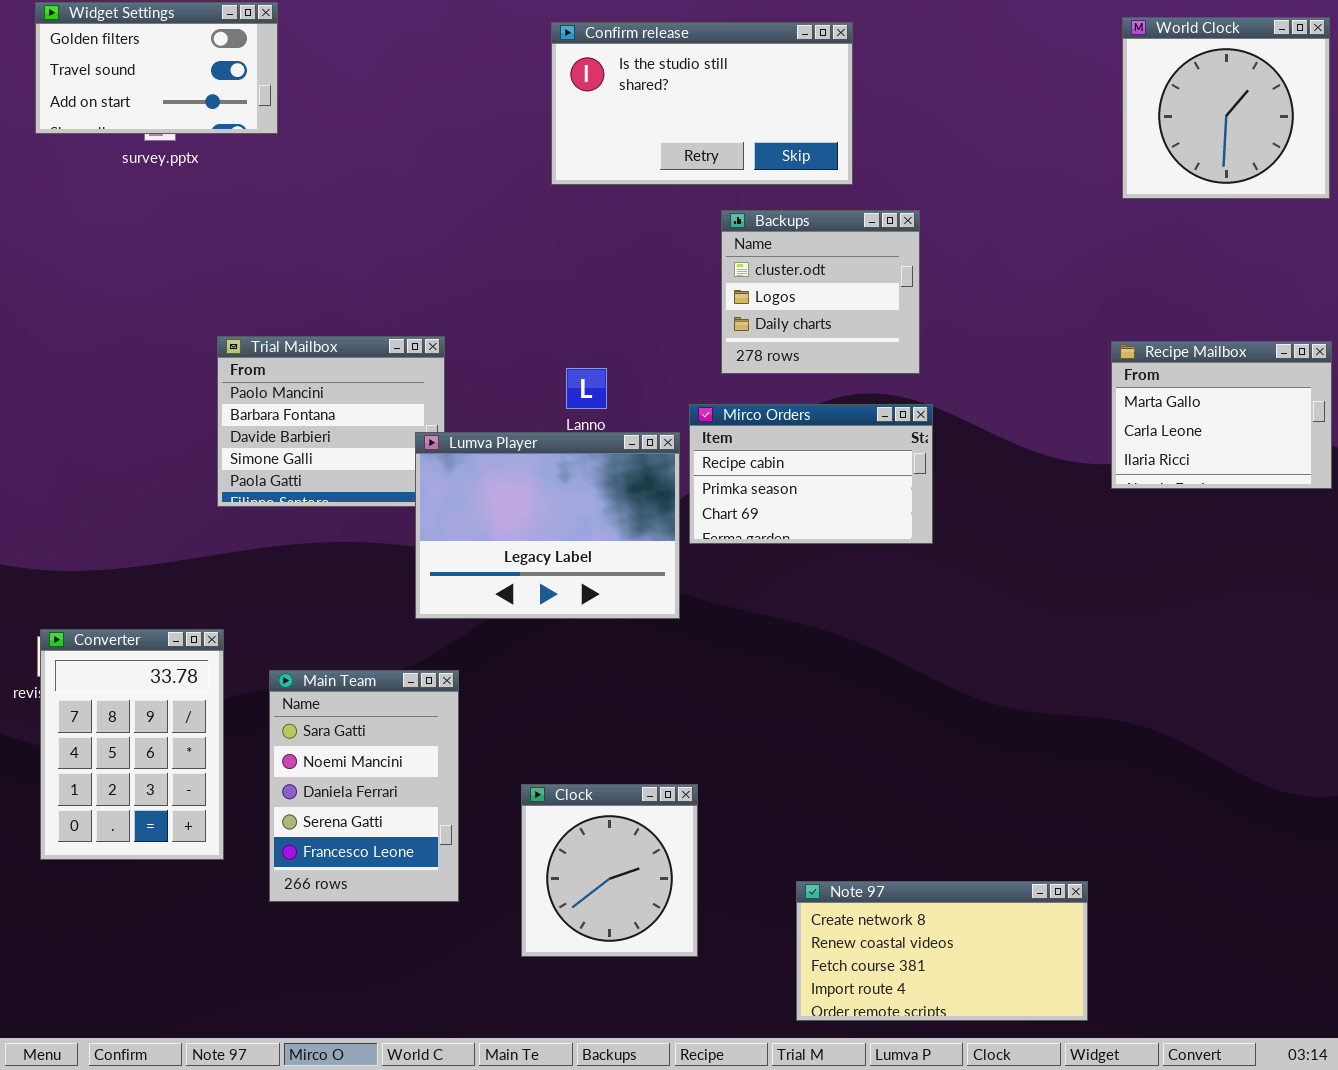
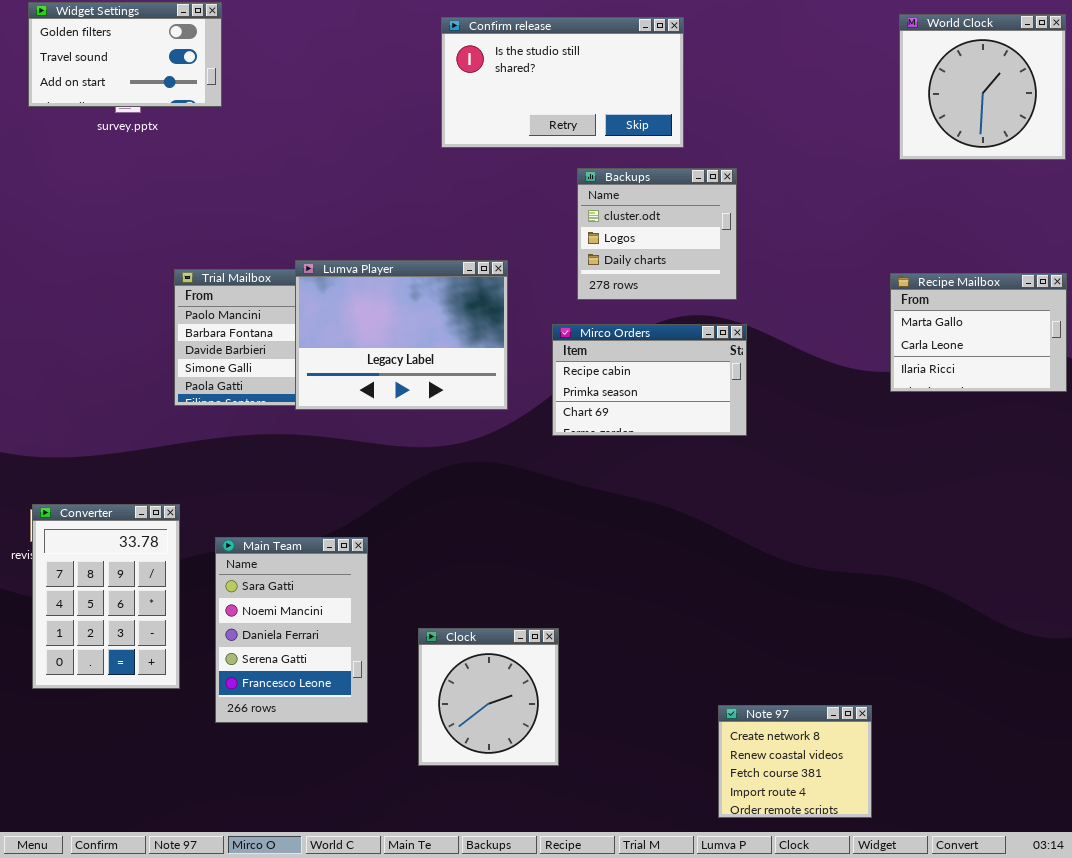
Lumva Player: [415,432,680,619] -> [295,260,508,410], moved
Note 97: [796,881,1088,1021] -> [718,705,872,818], resized

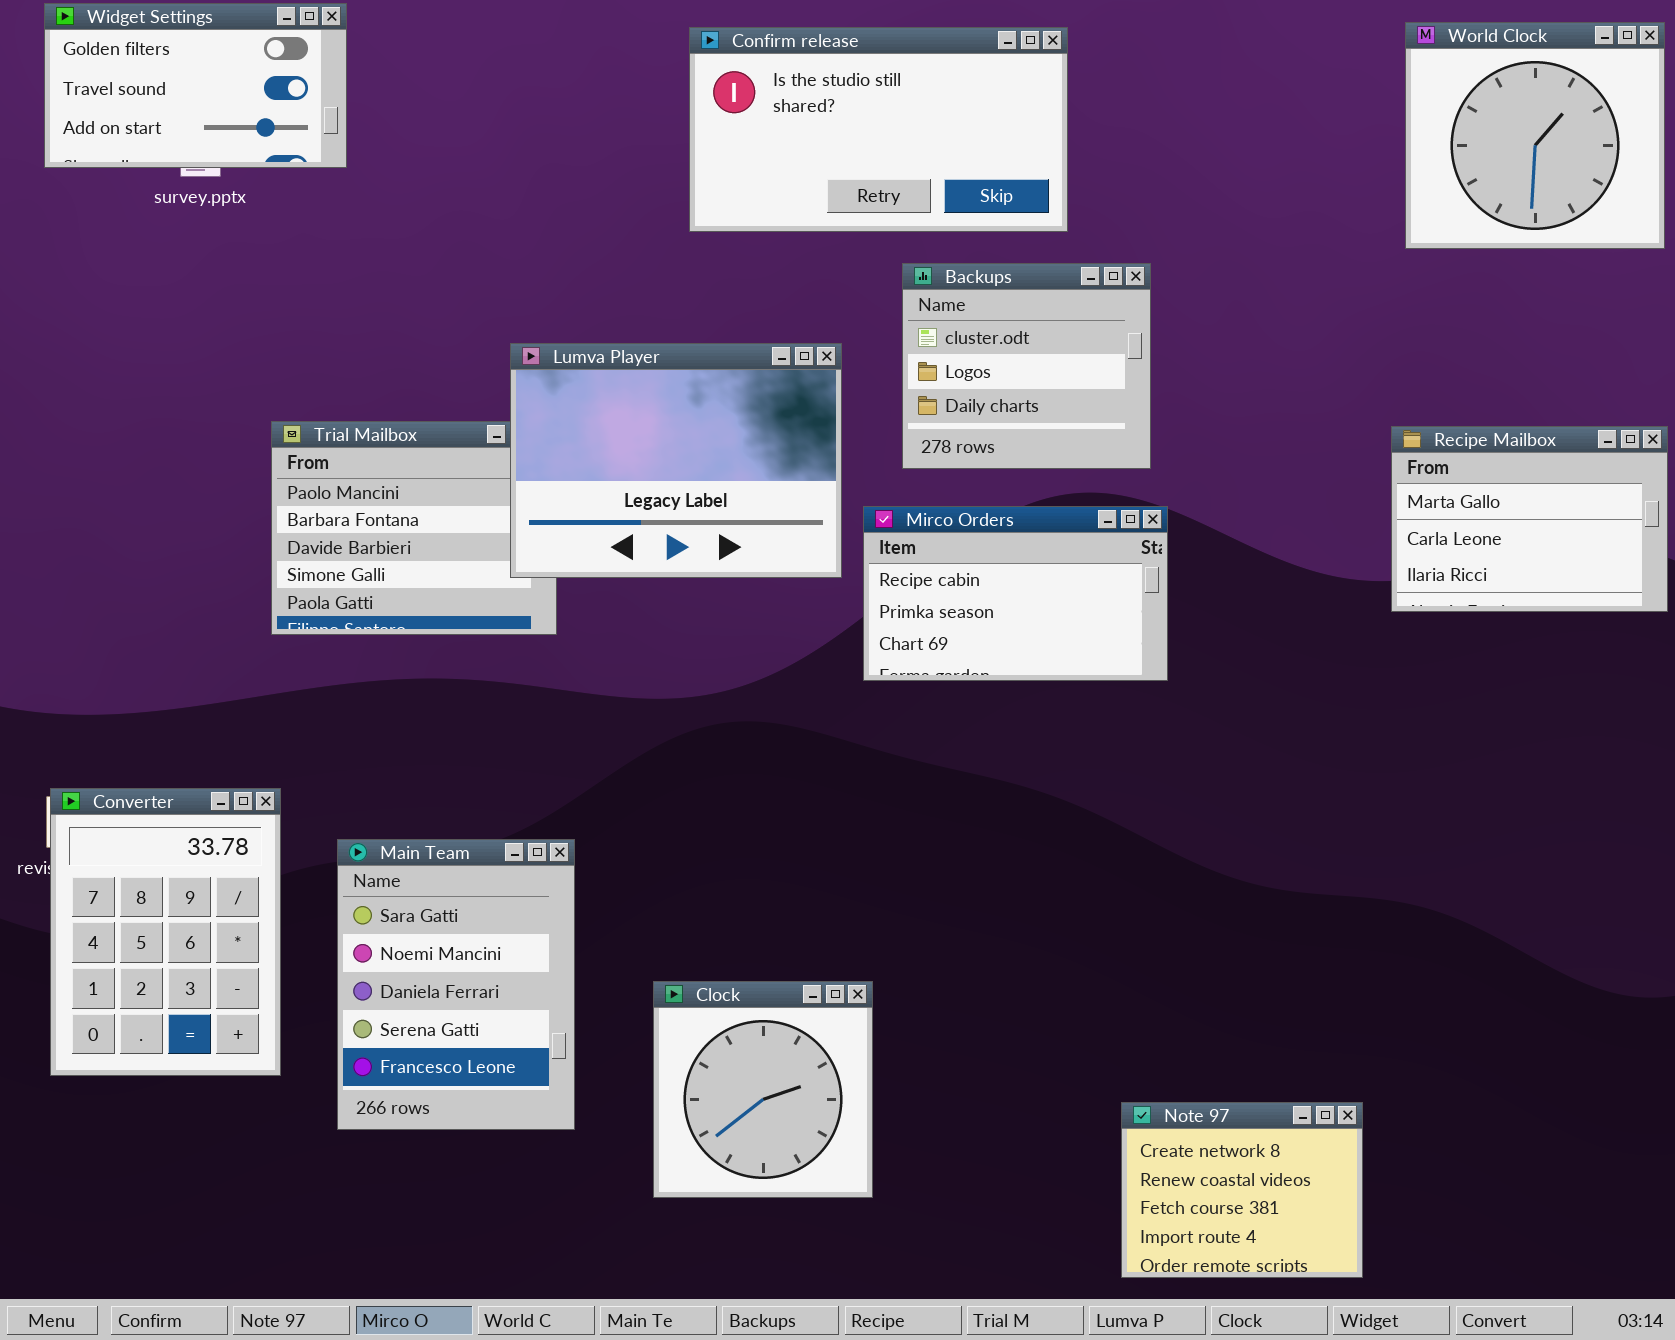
Lumva Player: [295,260,508,410] -> [510,343,842,578], moved

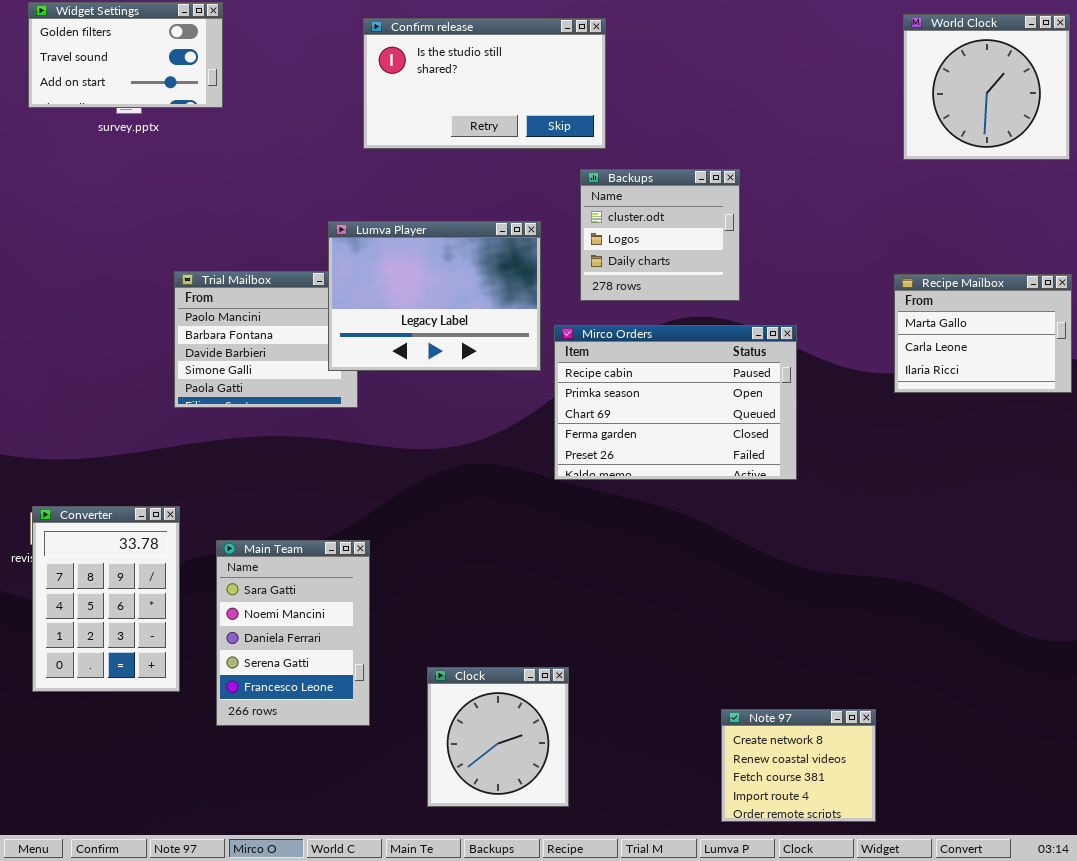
Confirm release: [689,27,1068,232] -> [363,18,606,149], moved
Mirco Orders: [863,506,1168,681] -> [554,325,797,480], resized
Clock: [653,981,873,1198] -> [427,667,569,807], moved

